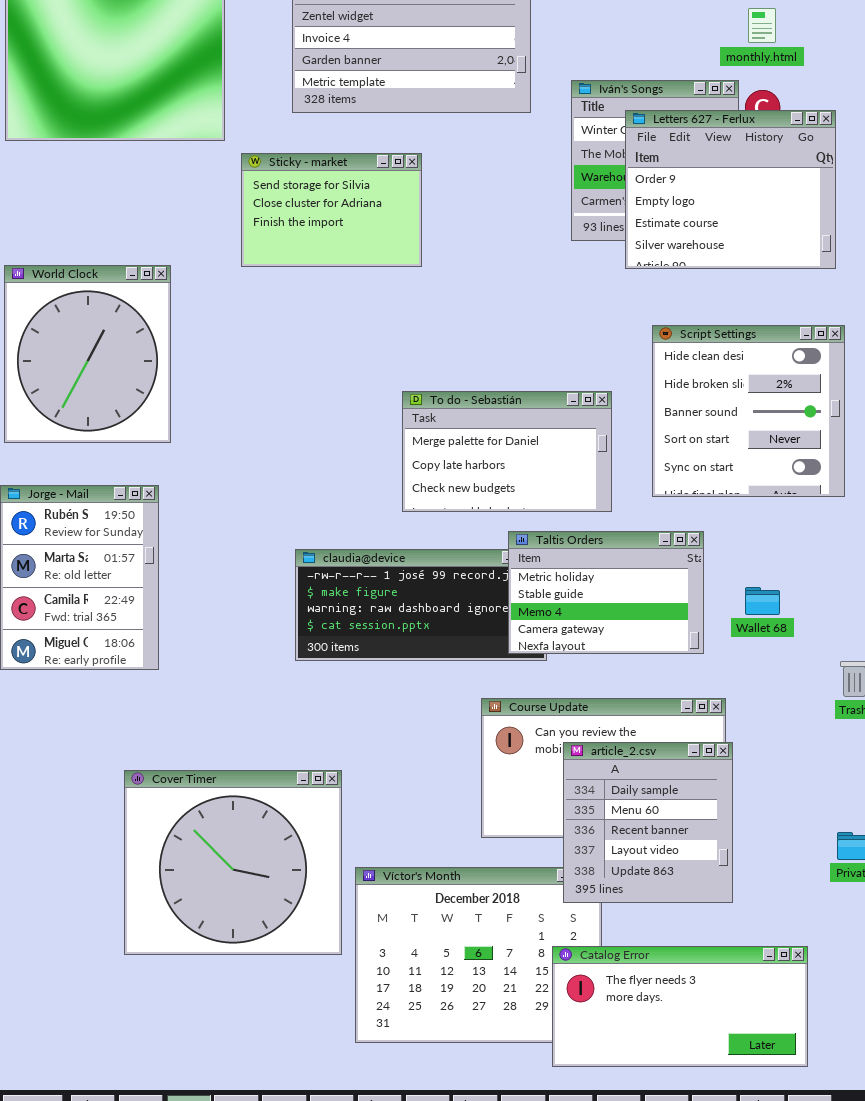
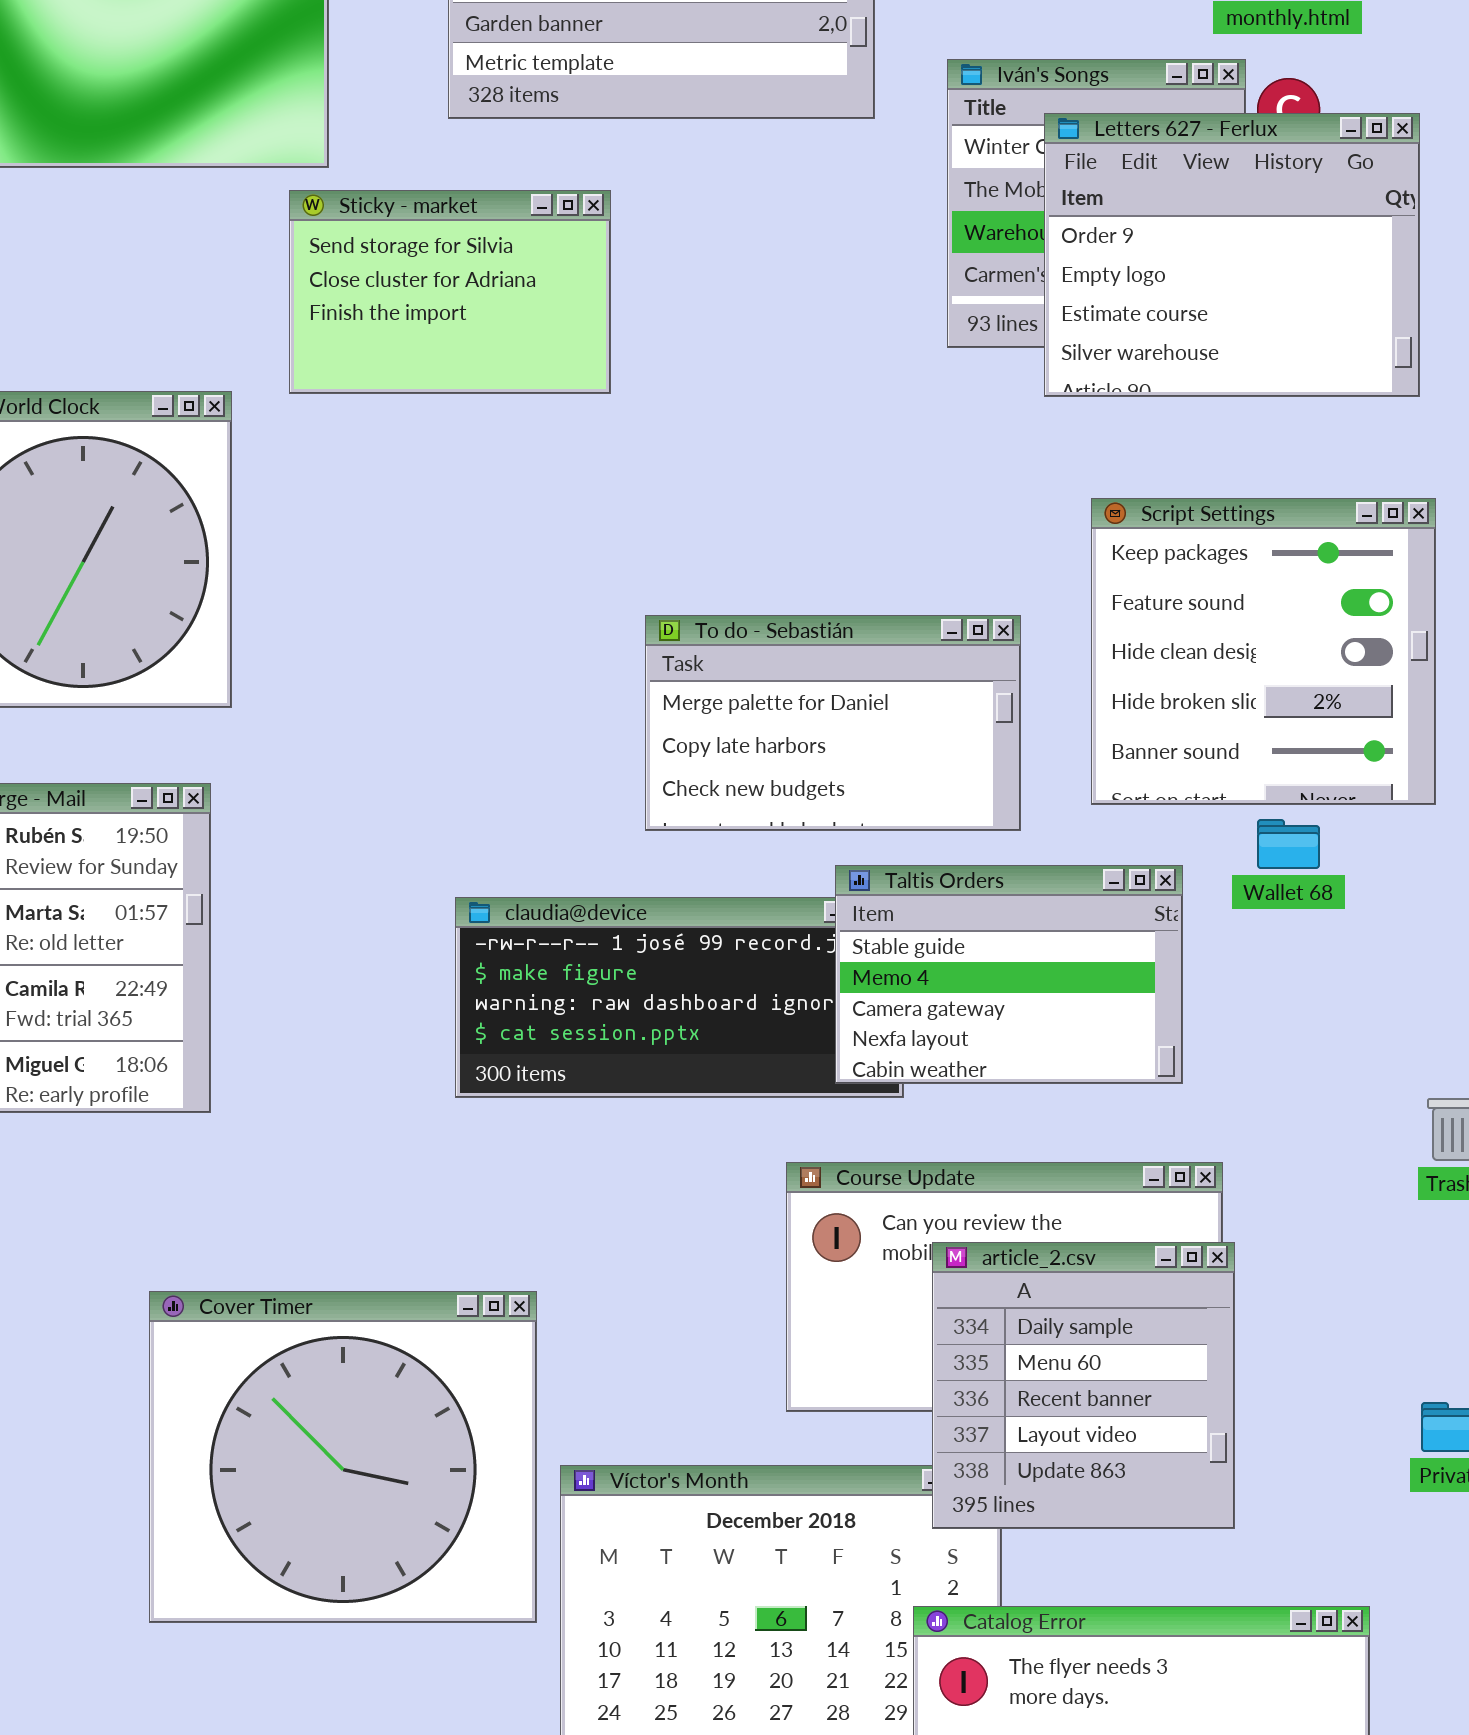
Sticky - market: [241,153,422,267] -> [289,190,611,394], moved
Script Settings: [652,325,845,497] -> [1091,498,1436,805], scrolled up 2 rows
Taltis Orders: [508,531,704,654] -> [835,865,1183,1084], scrolled down 1 row
Wallet 68: [745,587,780,615] -> [1257,819,1320,869], moved

